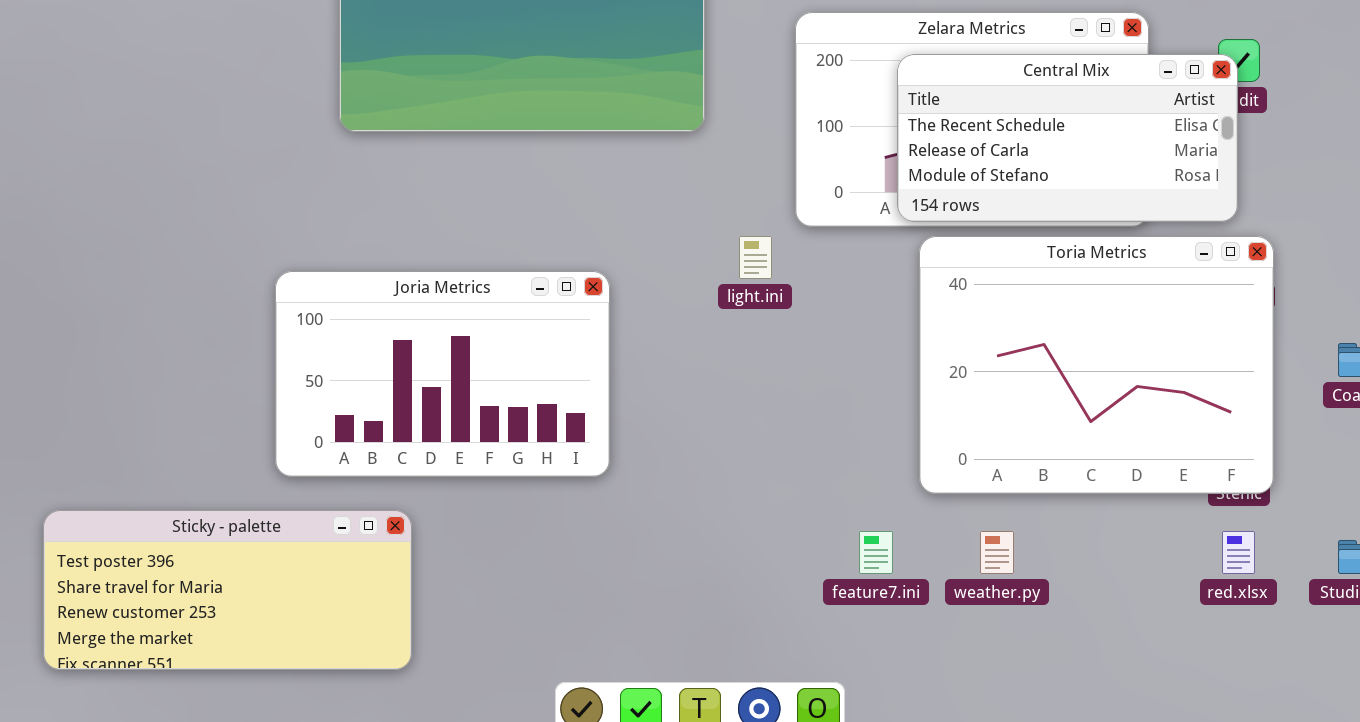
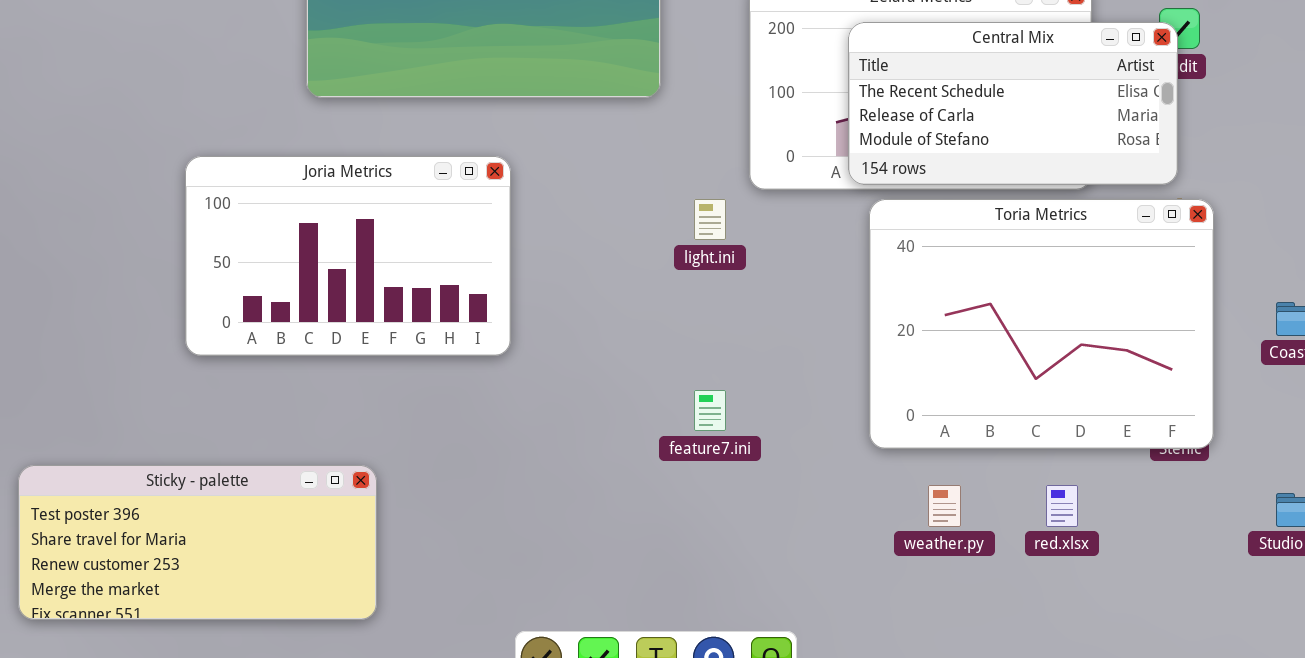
Joria Metrics: [275,271,610,477] -> [185,156,511,356], moved
feature7.ini: [859,531,893,574] -> [694,390,726,431], moved
red.xlsx: [1222,531,1255,574] -> [1046,485,1078,527], moved

